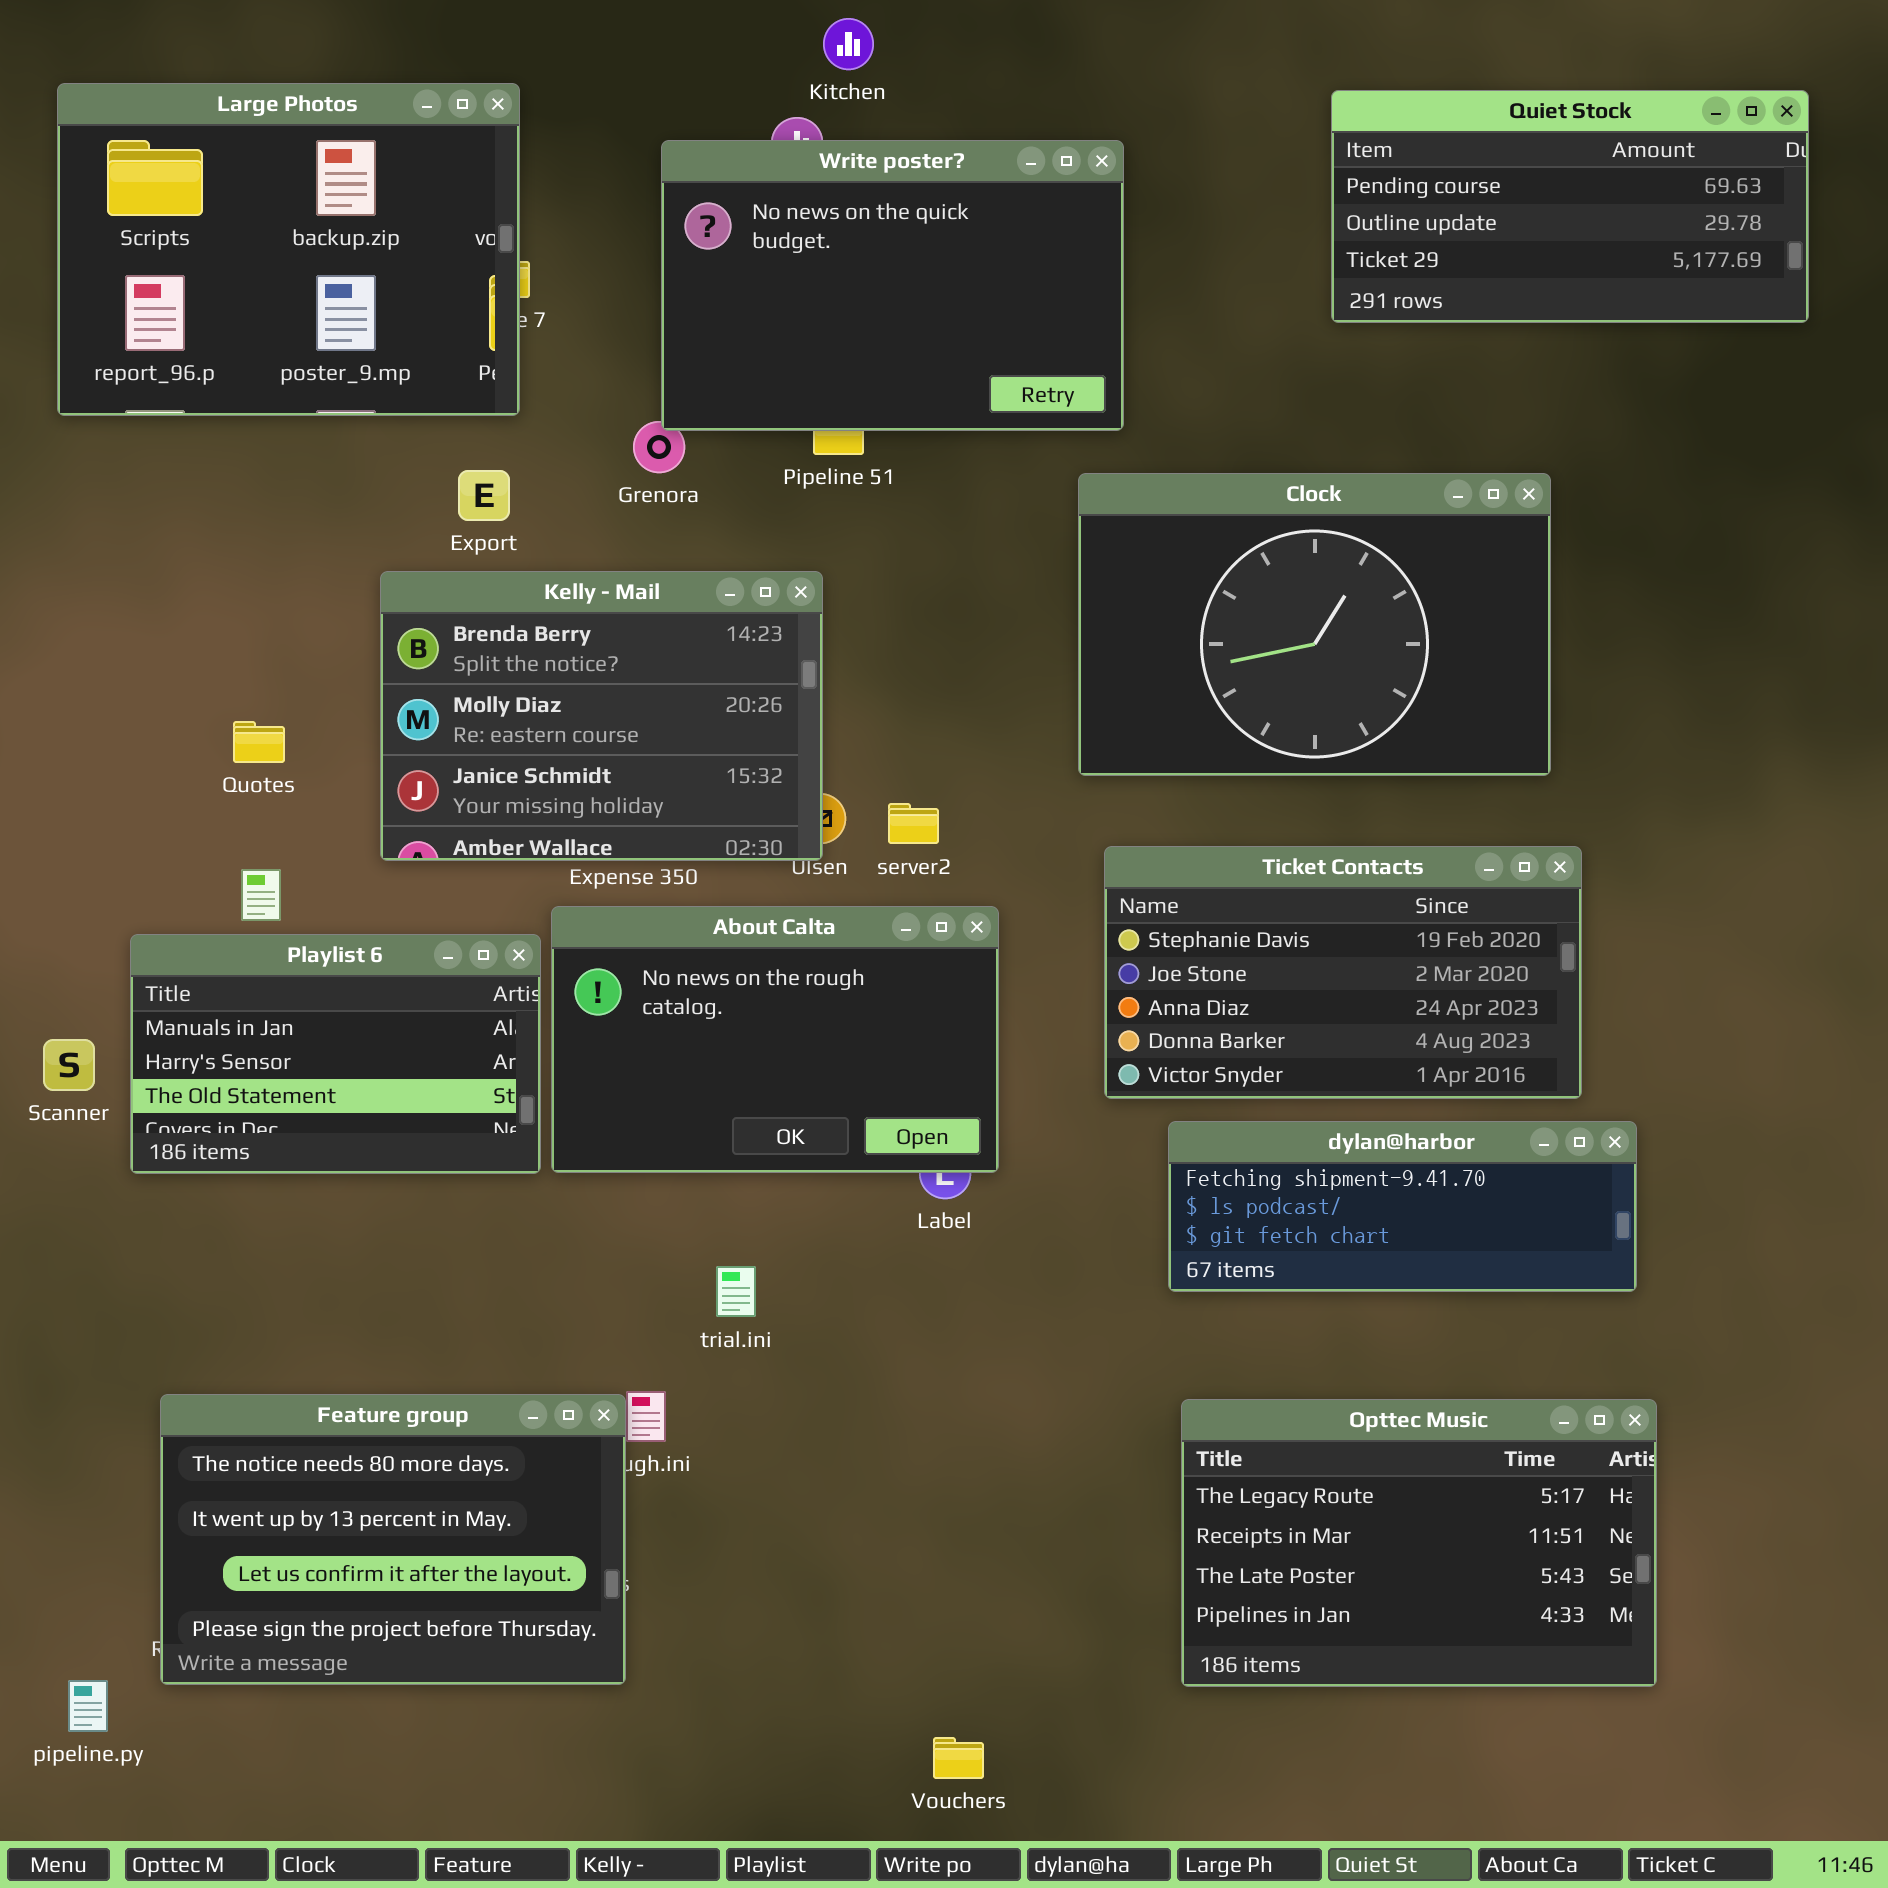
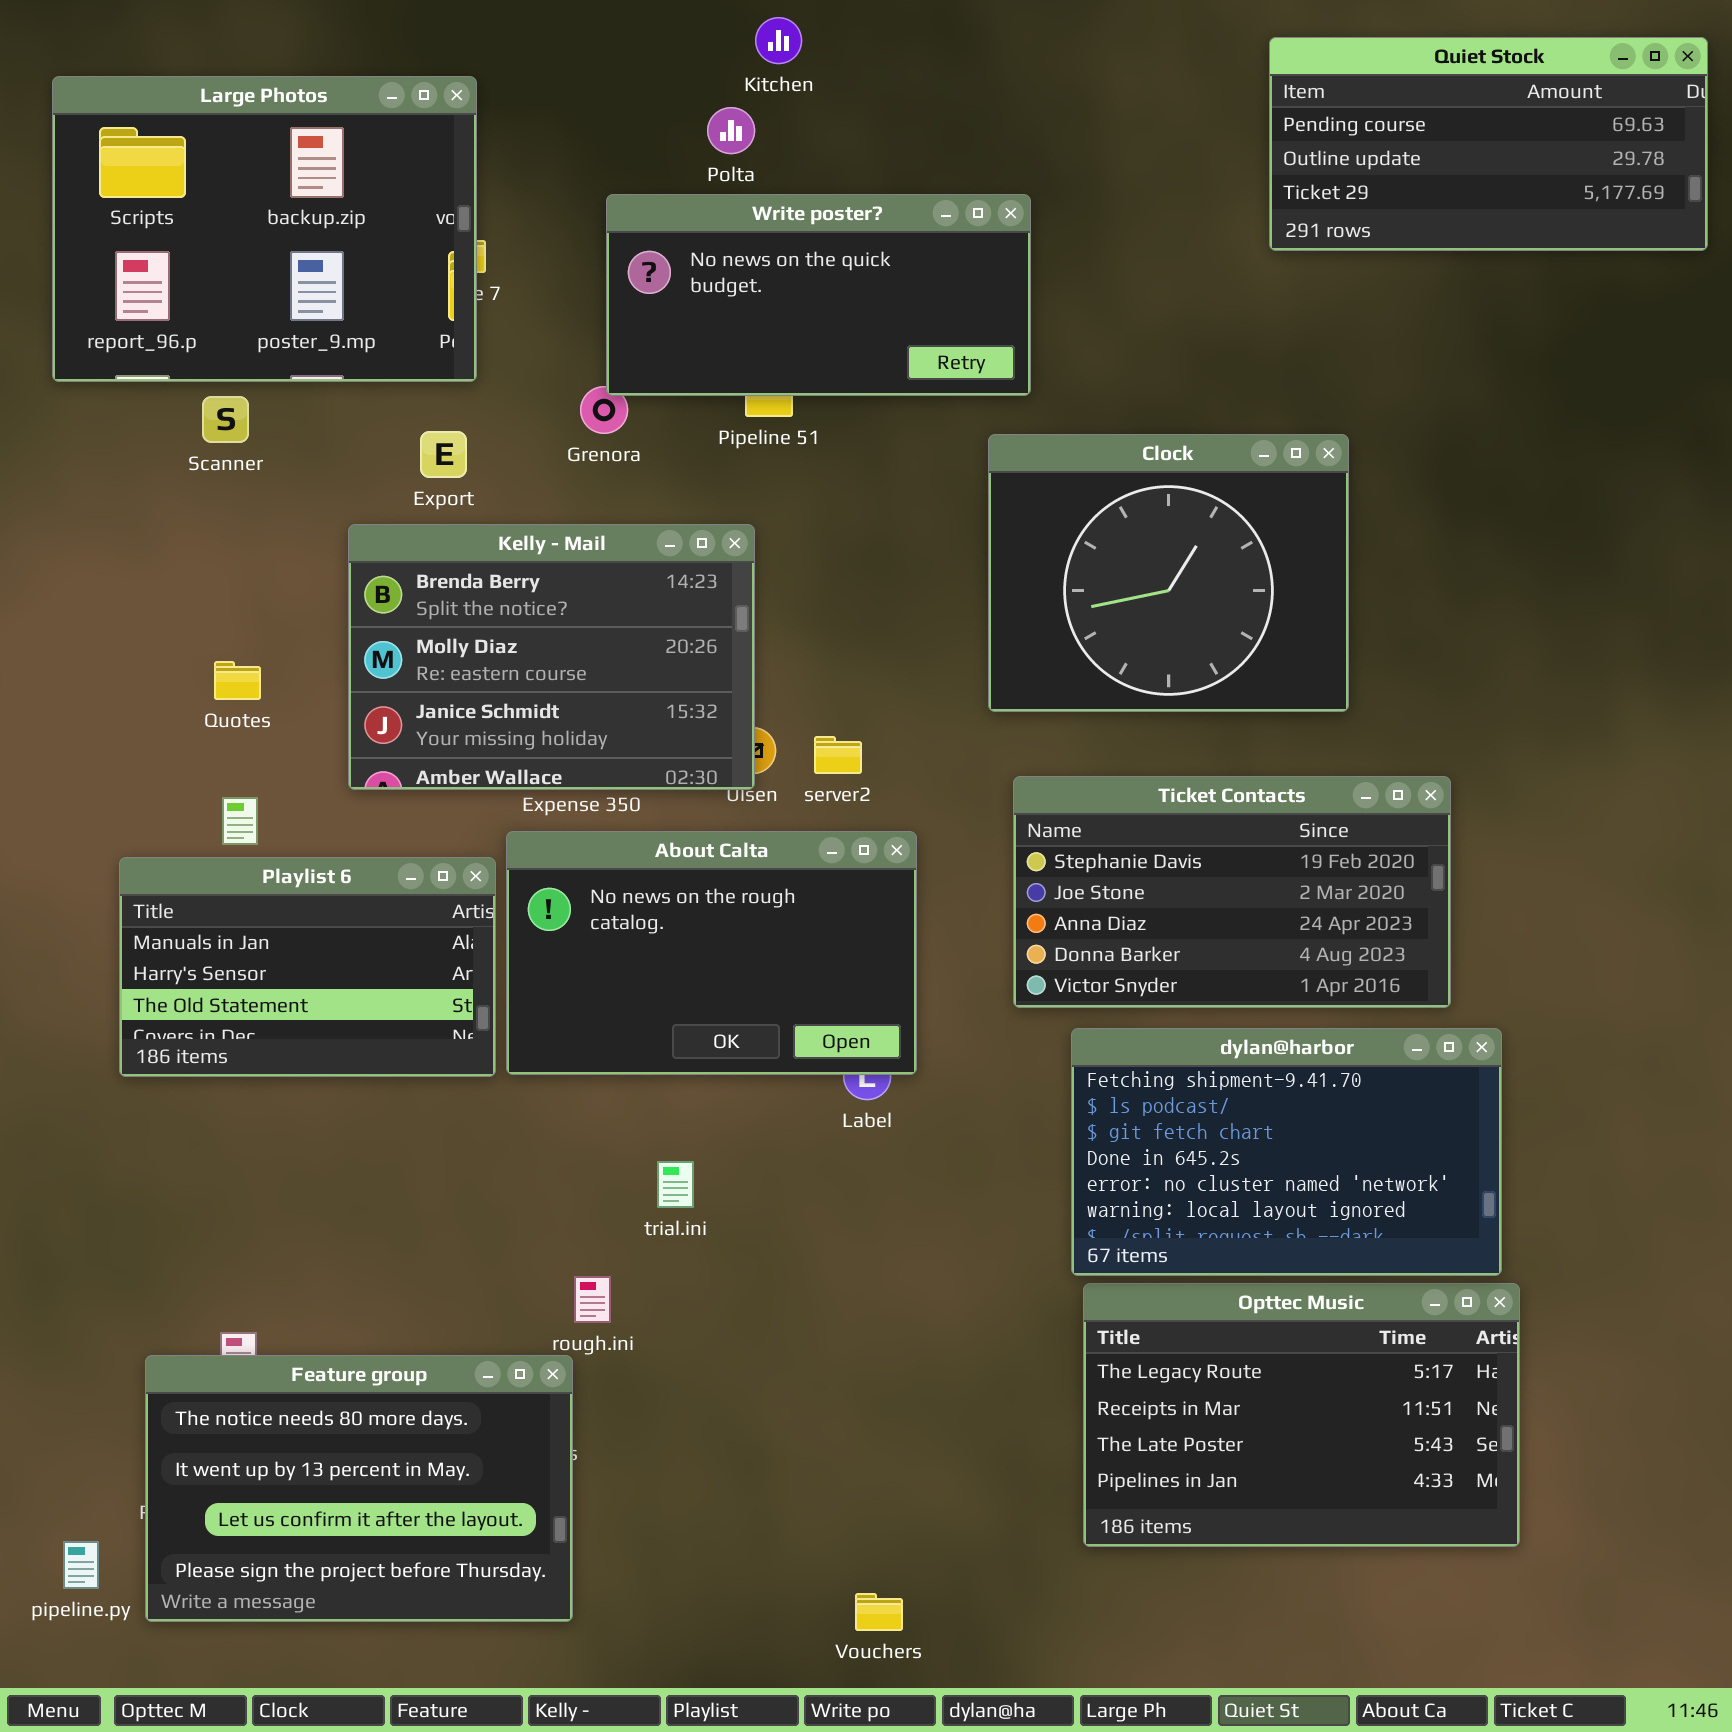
Quiet Stock: [1331,90,1809,323] -> [1269,37,1708,251], moved
Write poster?: [661,140,1124,431] -> [606,194,1031,396], resized
Clock: [1078,473,1551,776] -> [988,434,1349,712], resized
Scanner: [43,1039,95,1091] -> [202,396,249,443], moved
dylan@harbor: [1168,1121,1637,1292] -> [1071,1028,1502,1276], resized
Feature group: [160,1394,626,1685] -> [145,1355,573,1622], moved

